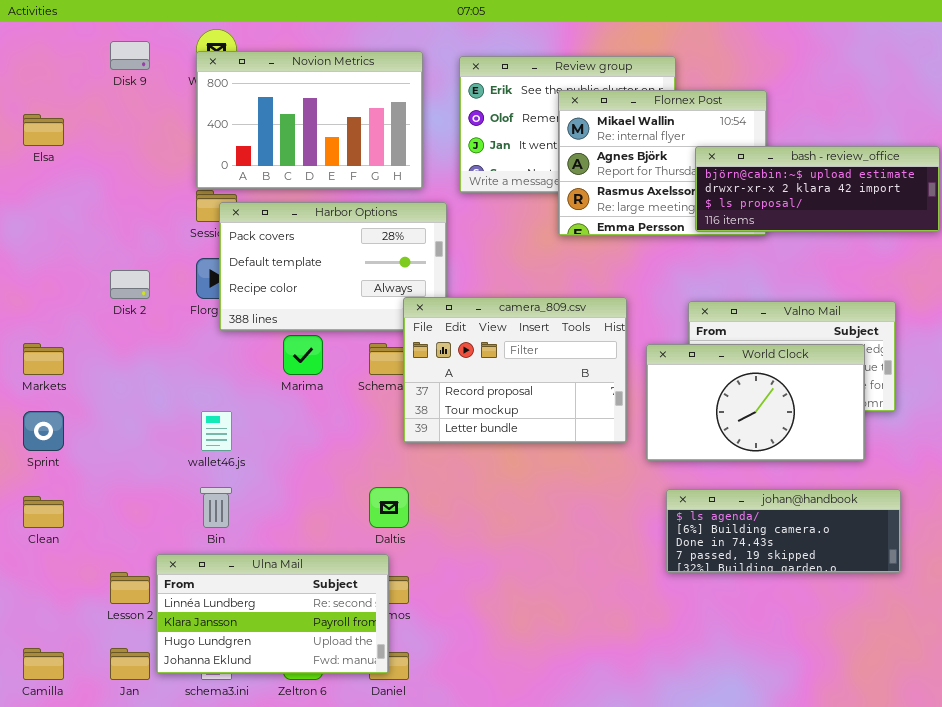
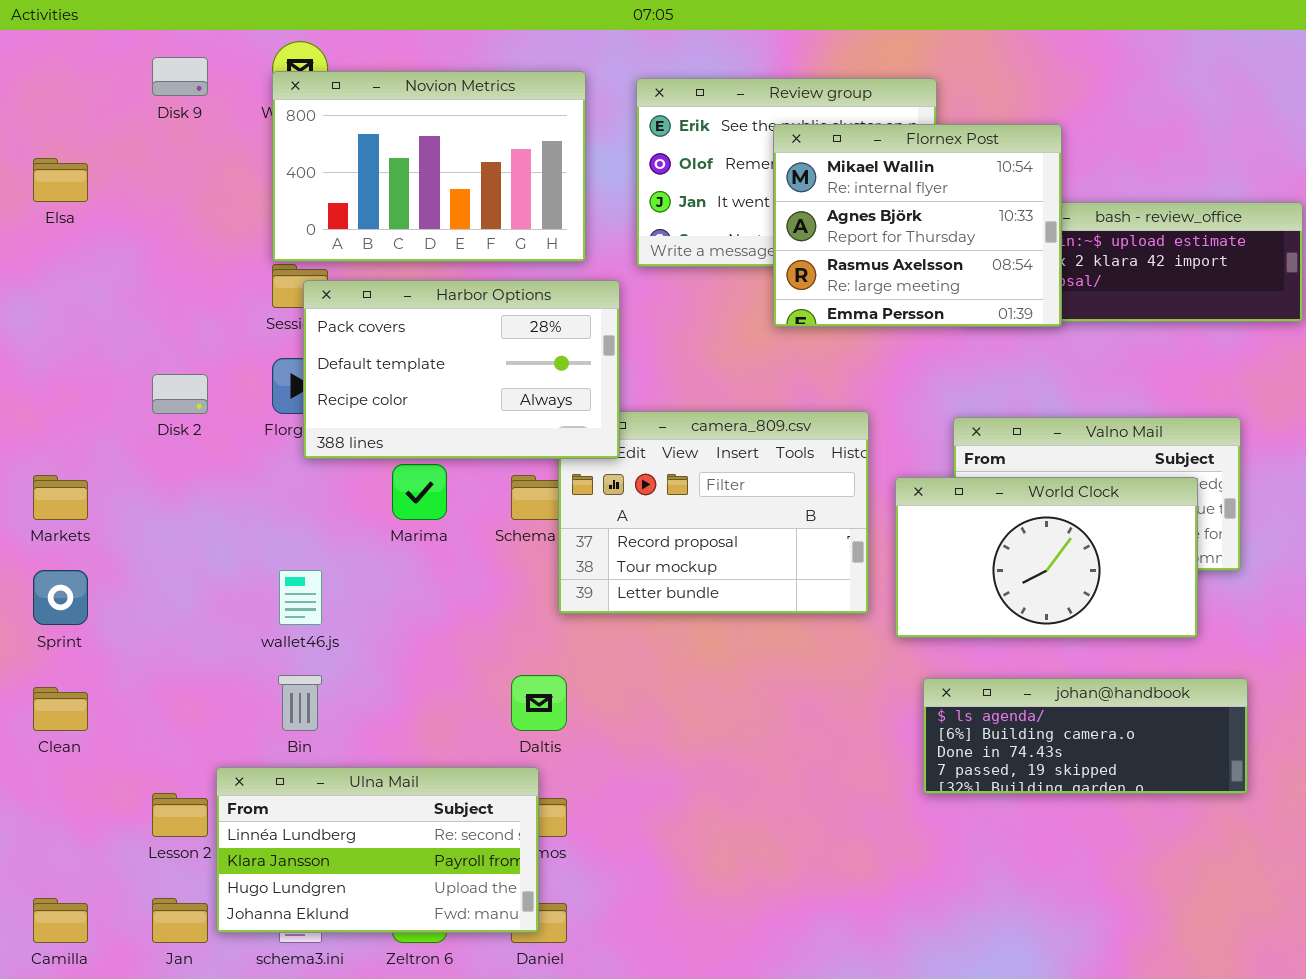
Flornex Post: [558,90,767,236] -> [773,124,1062,327], raised
Harbor Options: [219,202,447,331] -> [303,280,620,459], raised

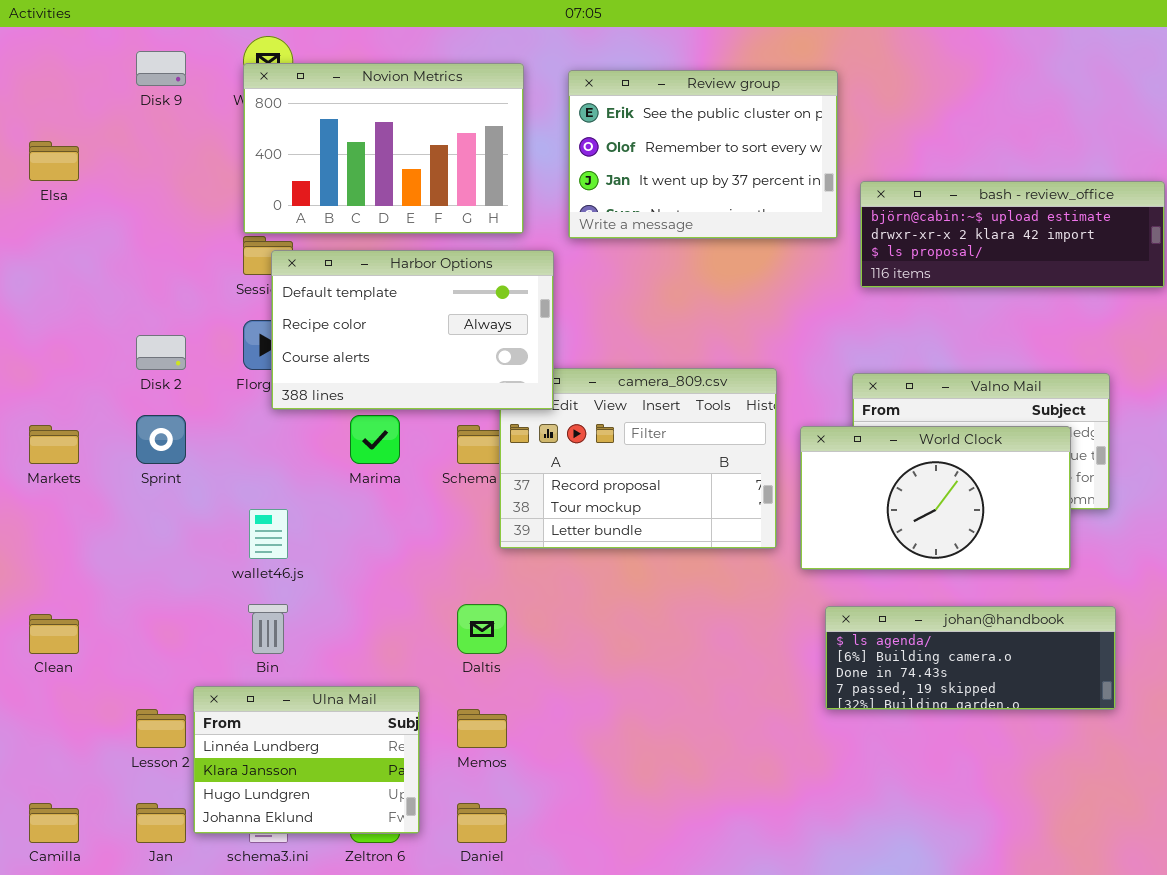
Flornex Post: [773,124,1062,327] -> none, closed
Harbor Options: [303,280,620,459] -> [271,250,554,410], scrolled down 1 row
Sprint: [33,570,88,625] -> [136,415,186,464], moved
Ulna Mail: [216,767,539,933] -> [193,686,420,834], resized

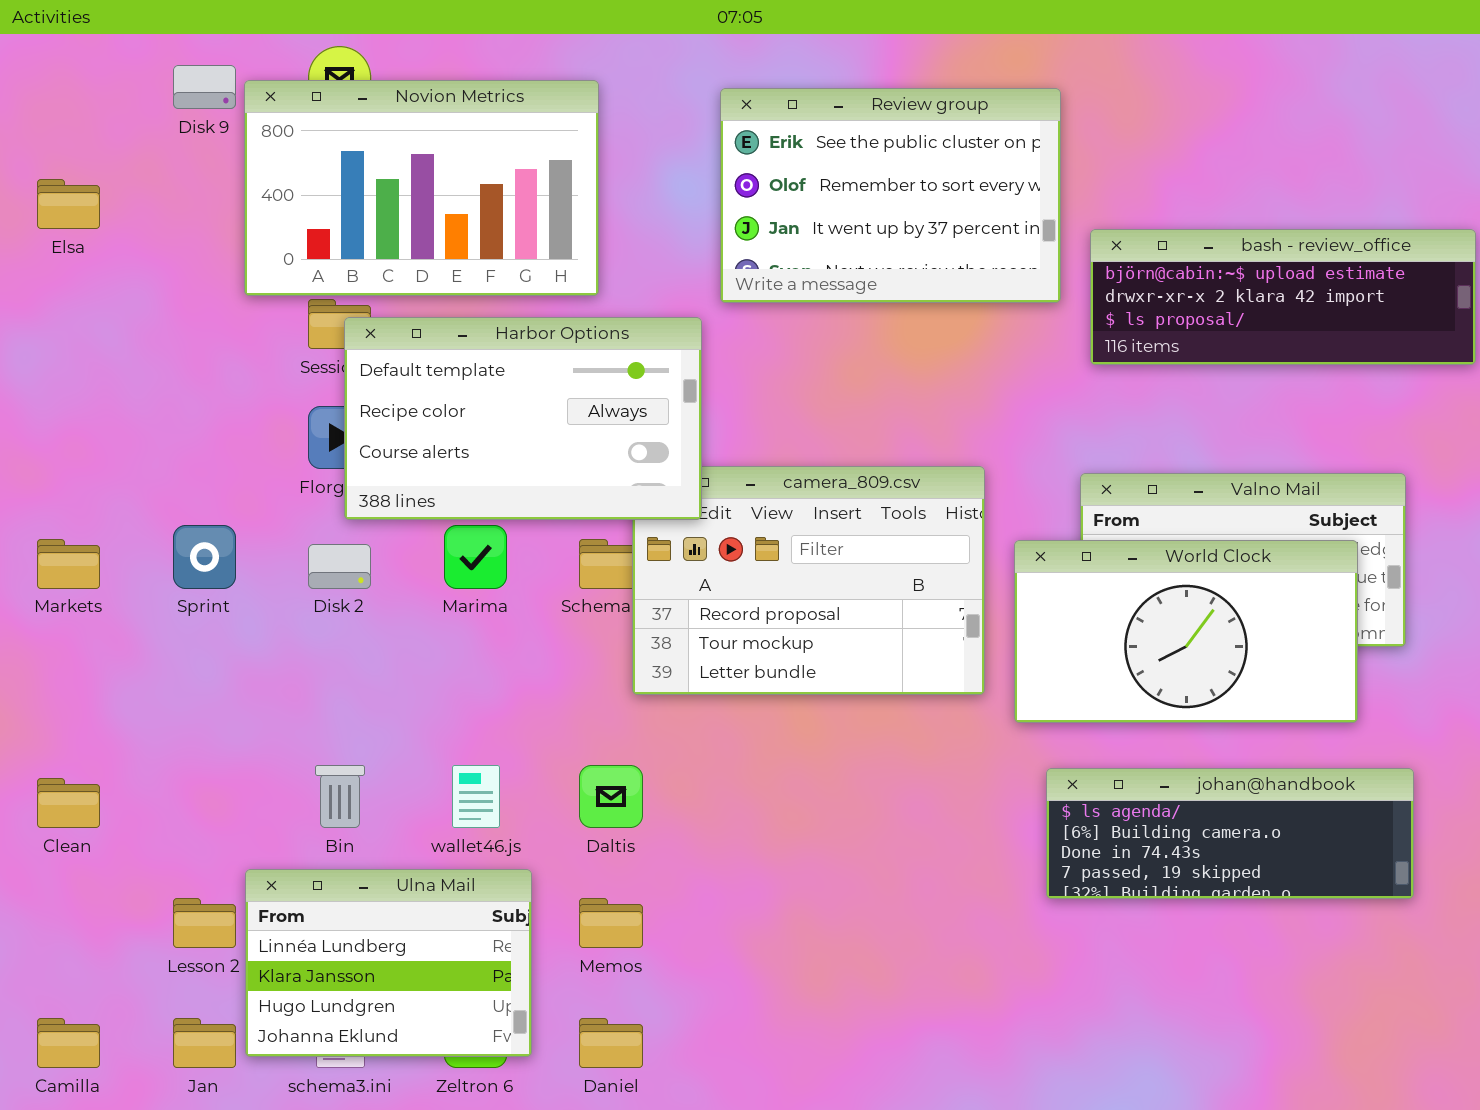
Novion Metrics: [243,63,524,234] -> [244,80,599,296], moved
Disk 2: [136,335,186,370] -> [308,544,371,589], moved
wallet46.js: [249,509,288,559] -> [452,765,500,828], moved

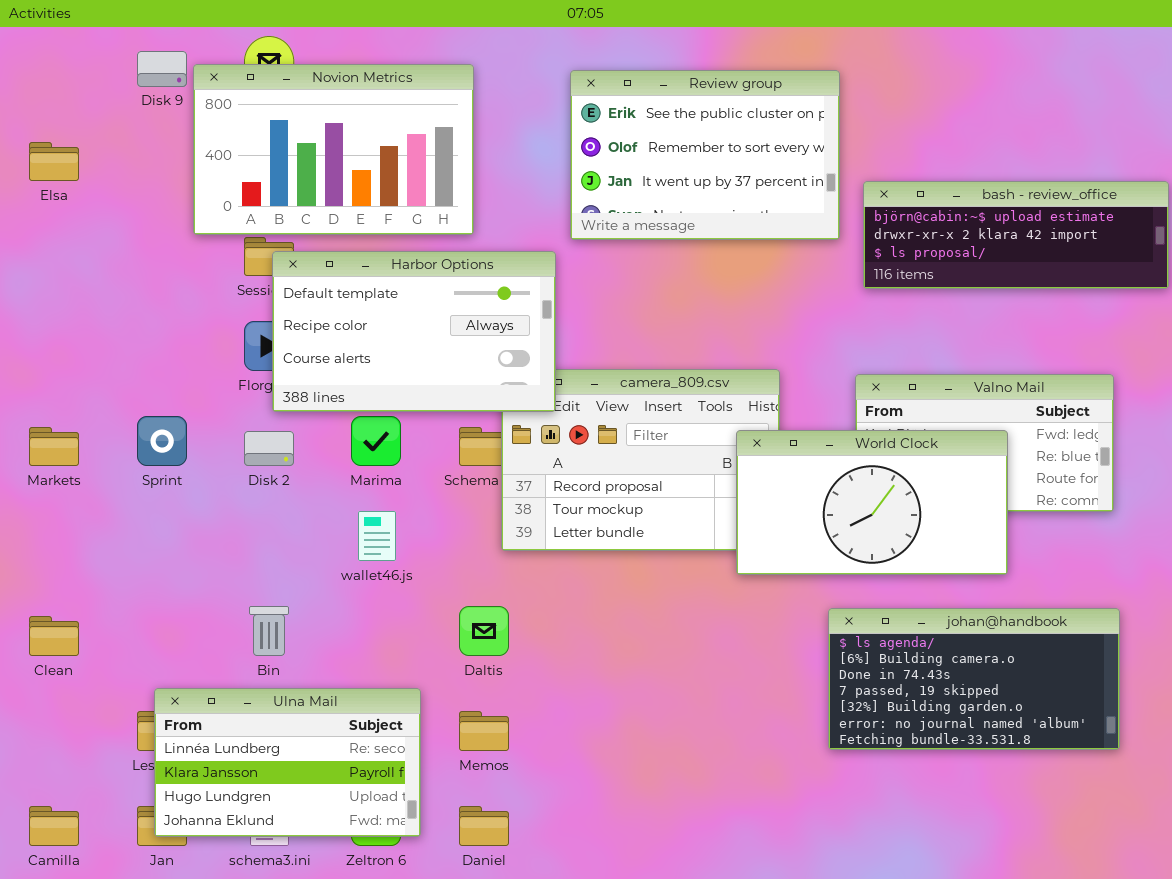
World Clock: [1014,540,1358,723] -> [736,430,1008,575], moved
wallet46.js: [452,765,500,828] -> [358,511,396,561], moved
johan@handbook: [1046,768,1414,899] -> [828,608,1120,750], resized
Ulna Mail: [245,869,532,1057] -> [154,688,421,837], resized

